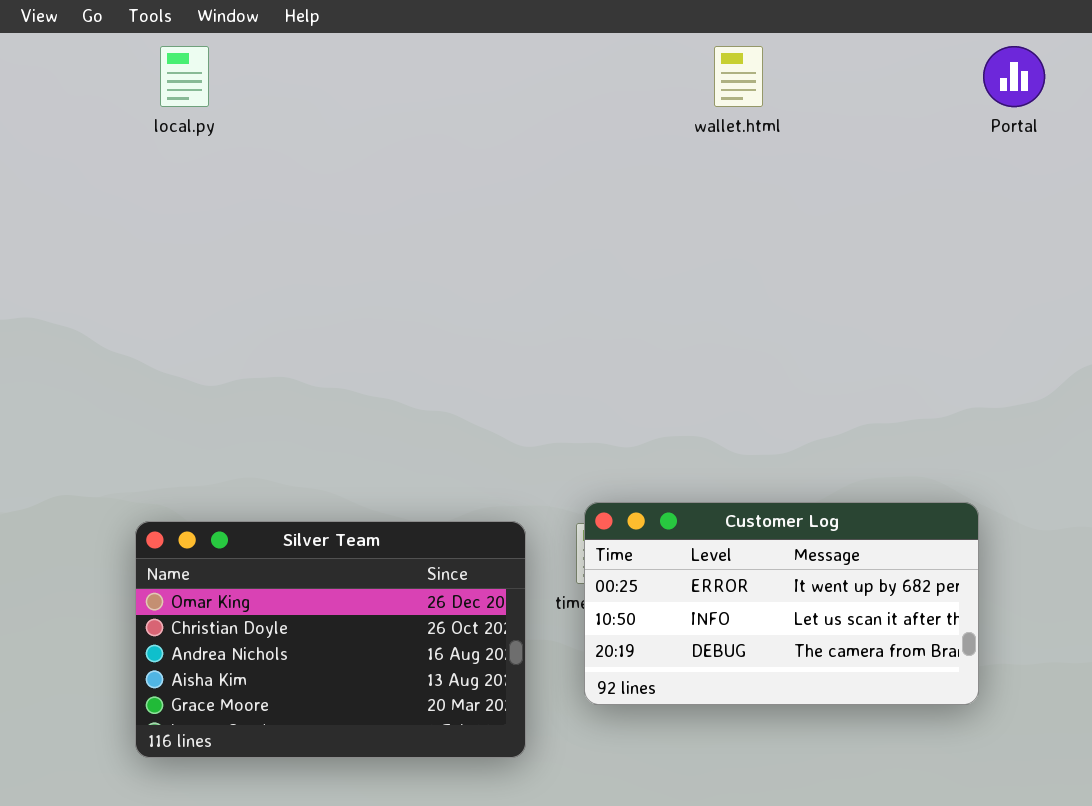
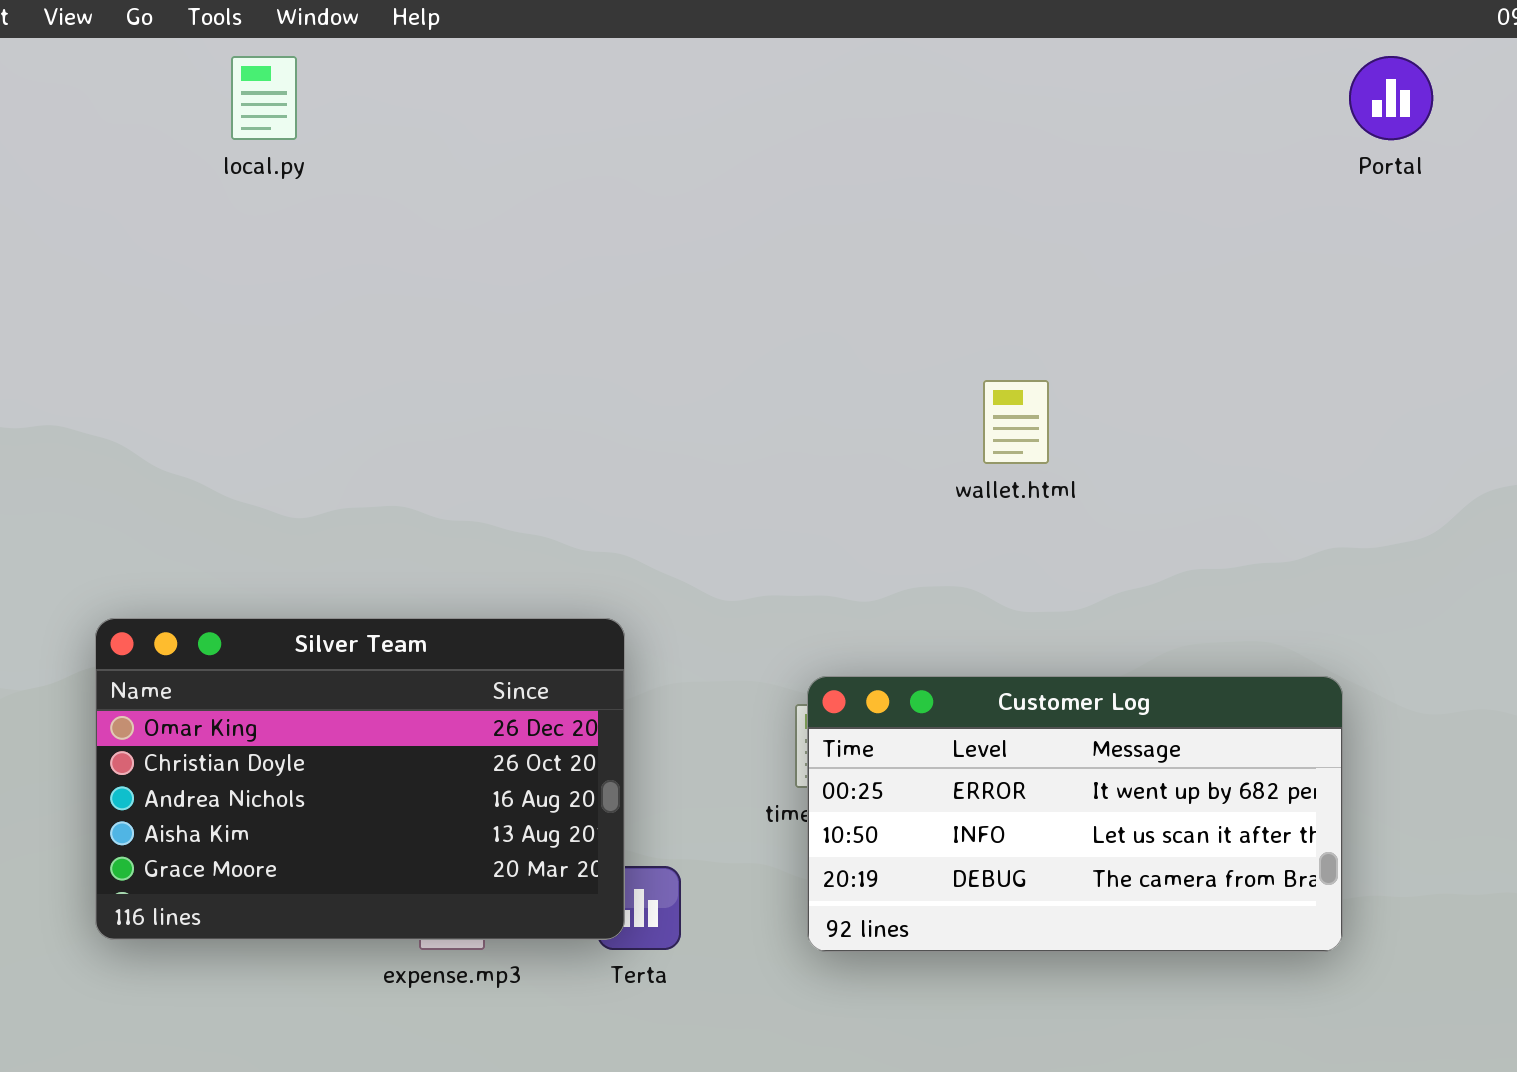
wallet.html: [714,46,763,107] -> [983,380,1049,464], moved
Silver Team: [135,521,526,758] -> [95,618,625,940], moved

